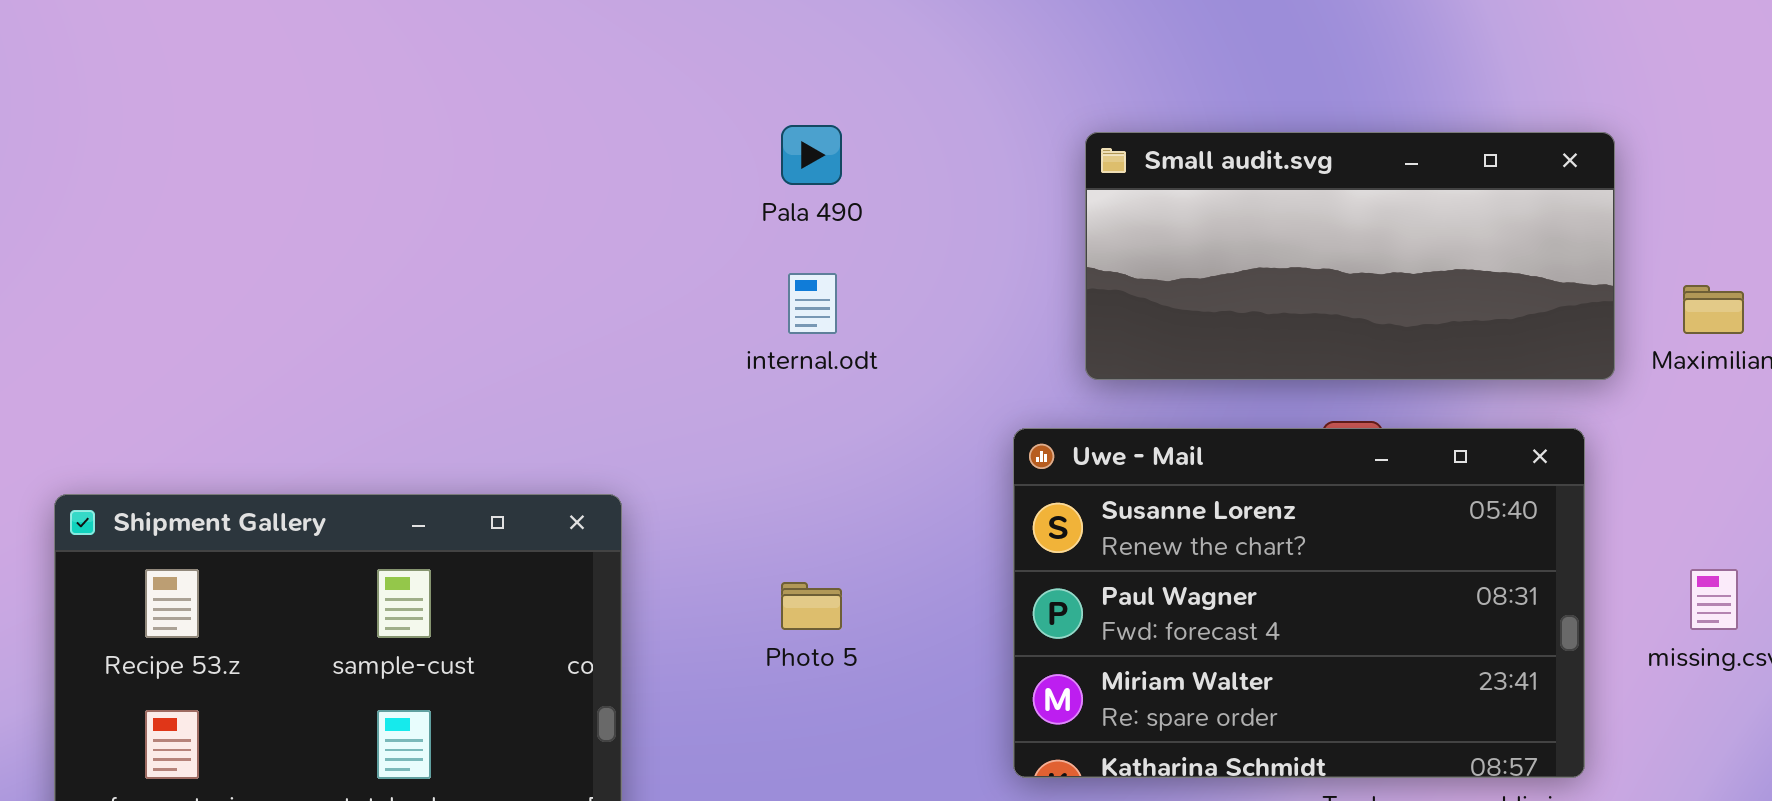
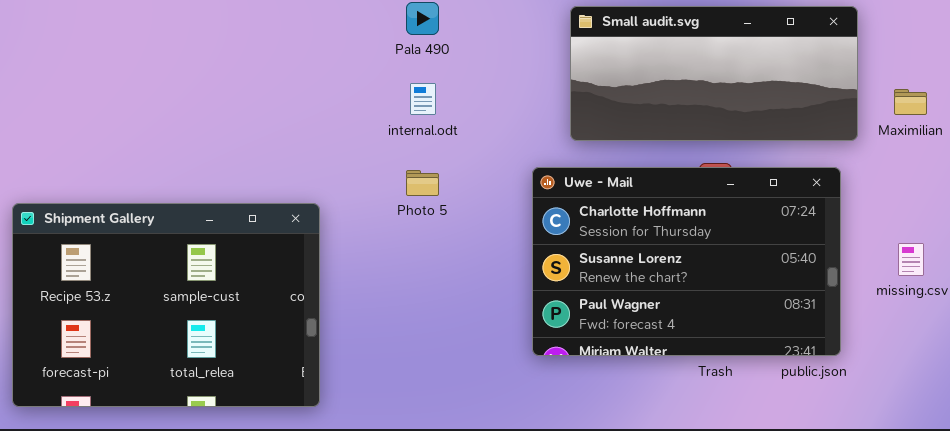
Uwe - Mail: [1013,428,1585,778] -> [532,167,841,356], scrolled up 1 row
Photo 5: [781,582,842,630] -> [406,170,439,196], moved

